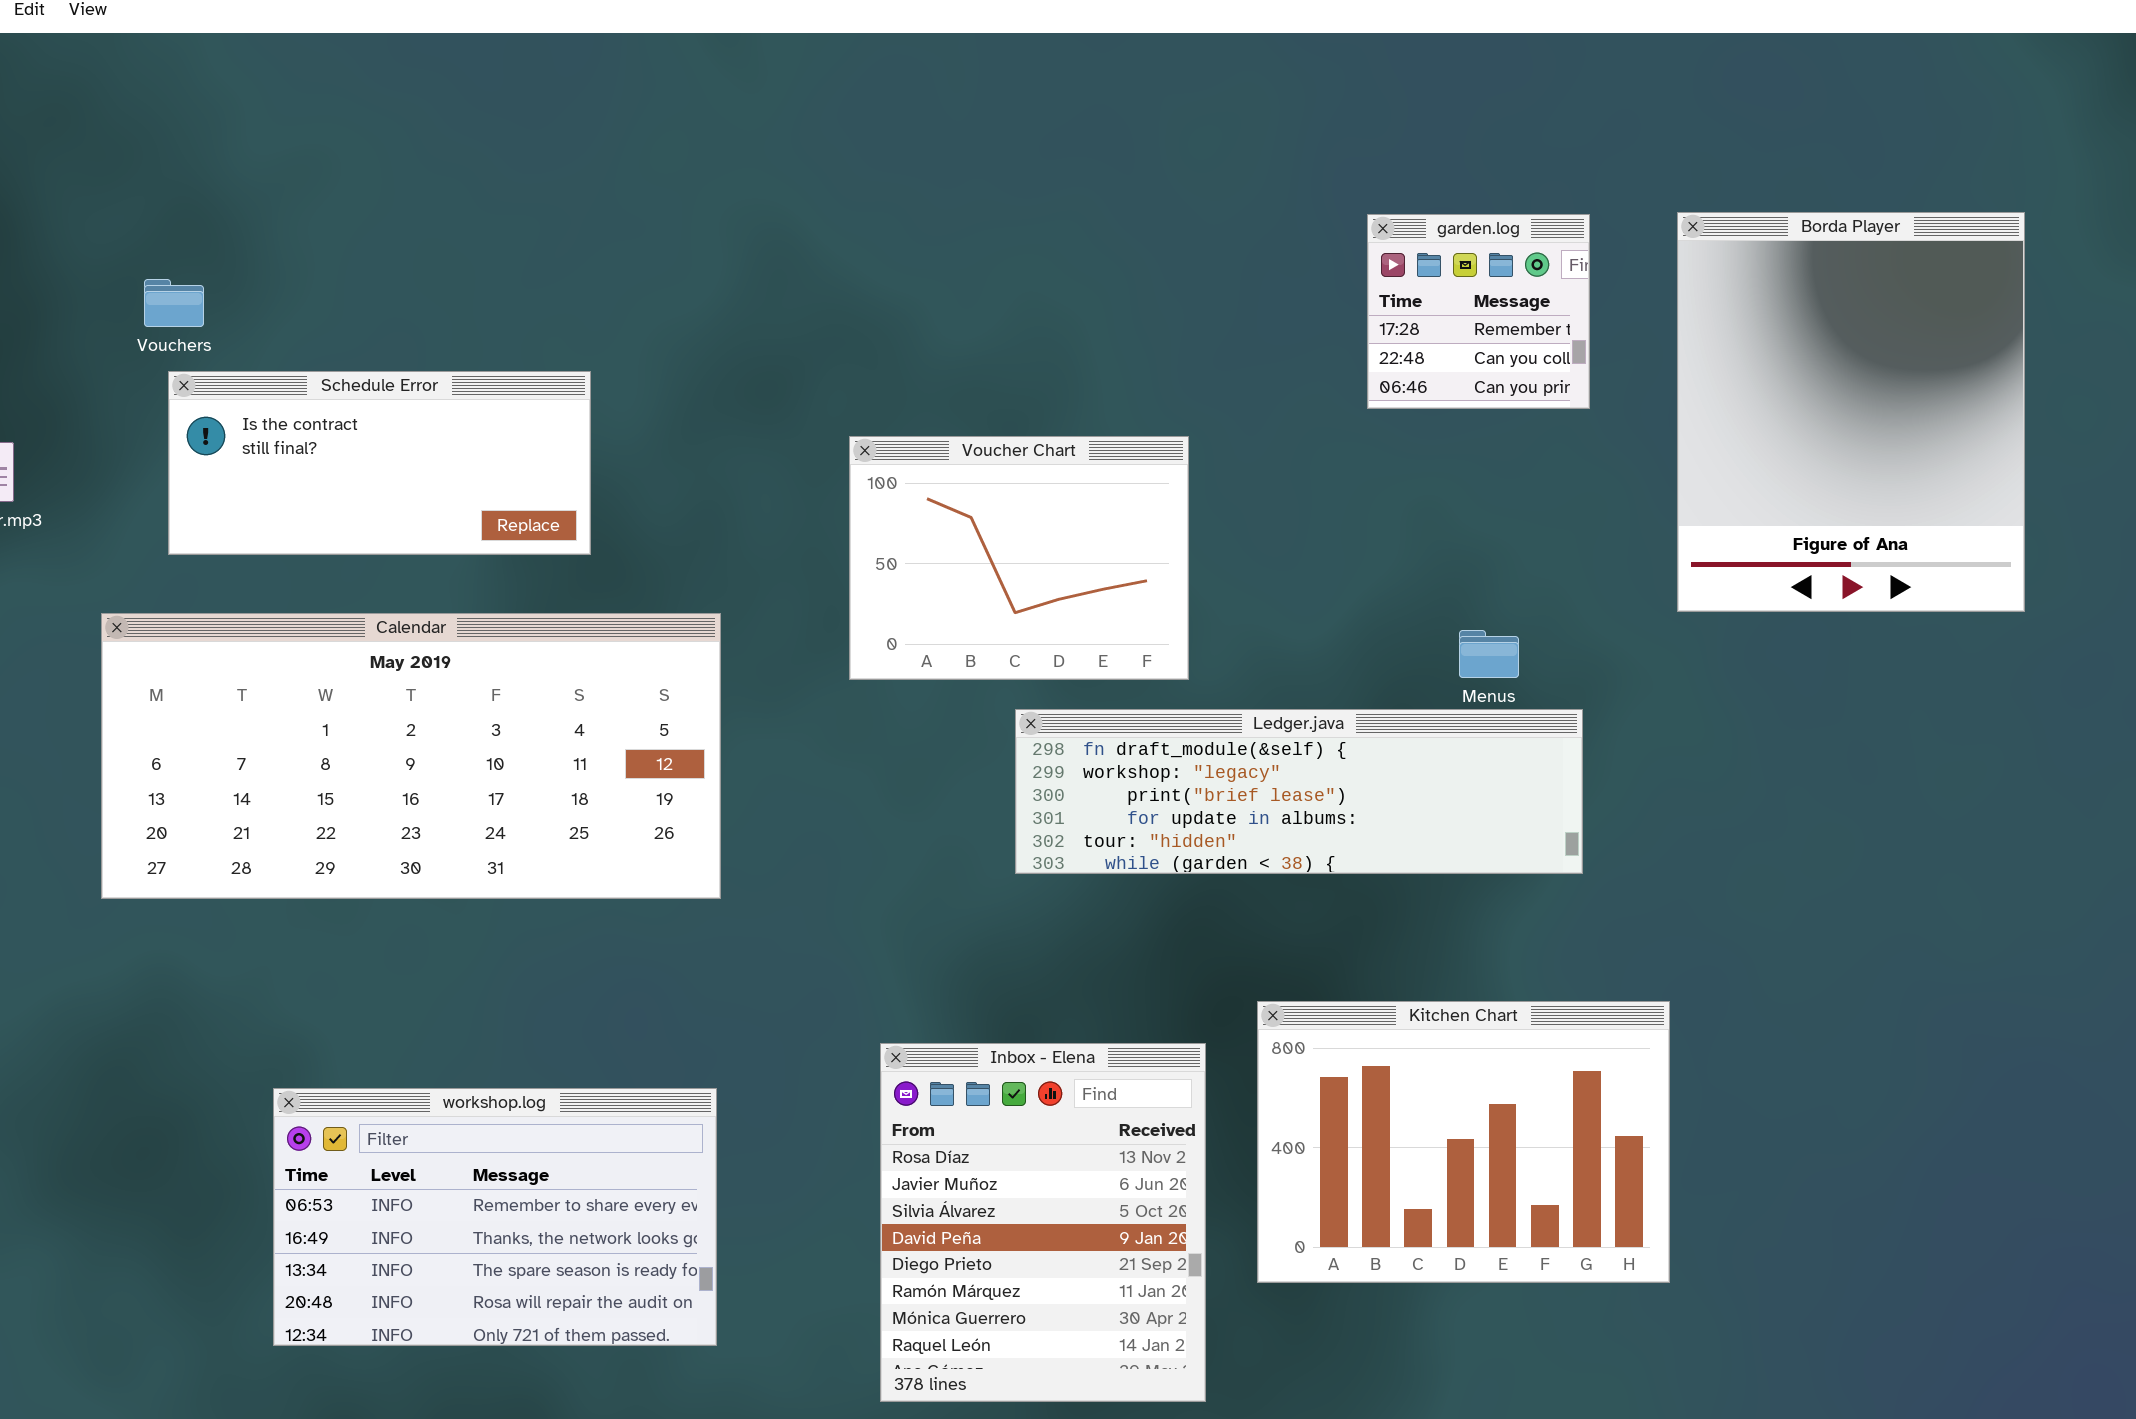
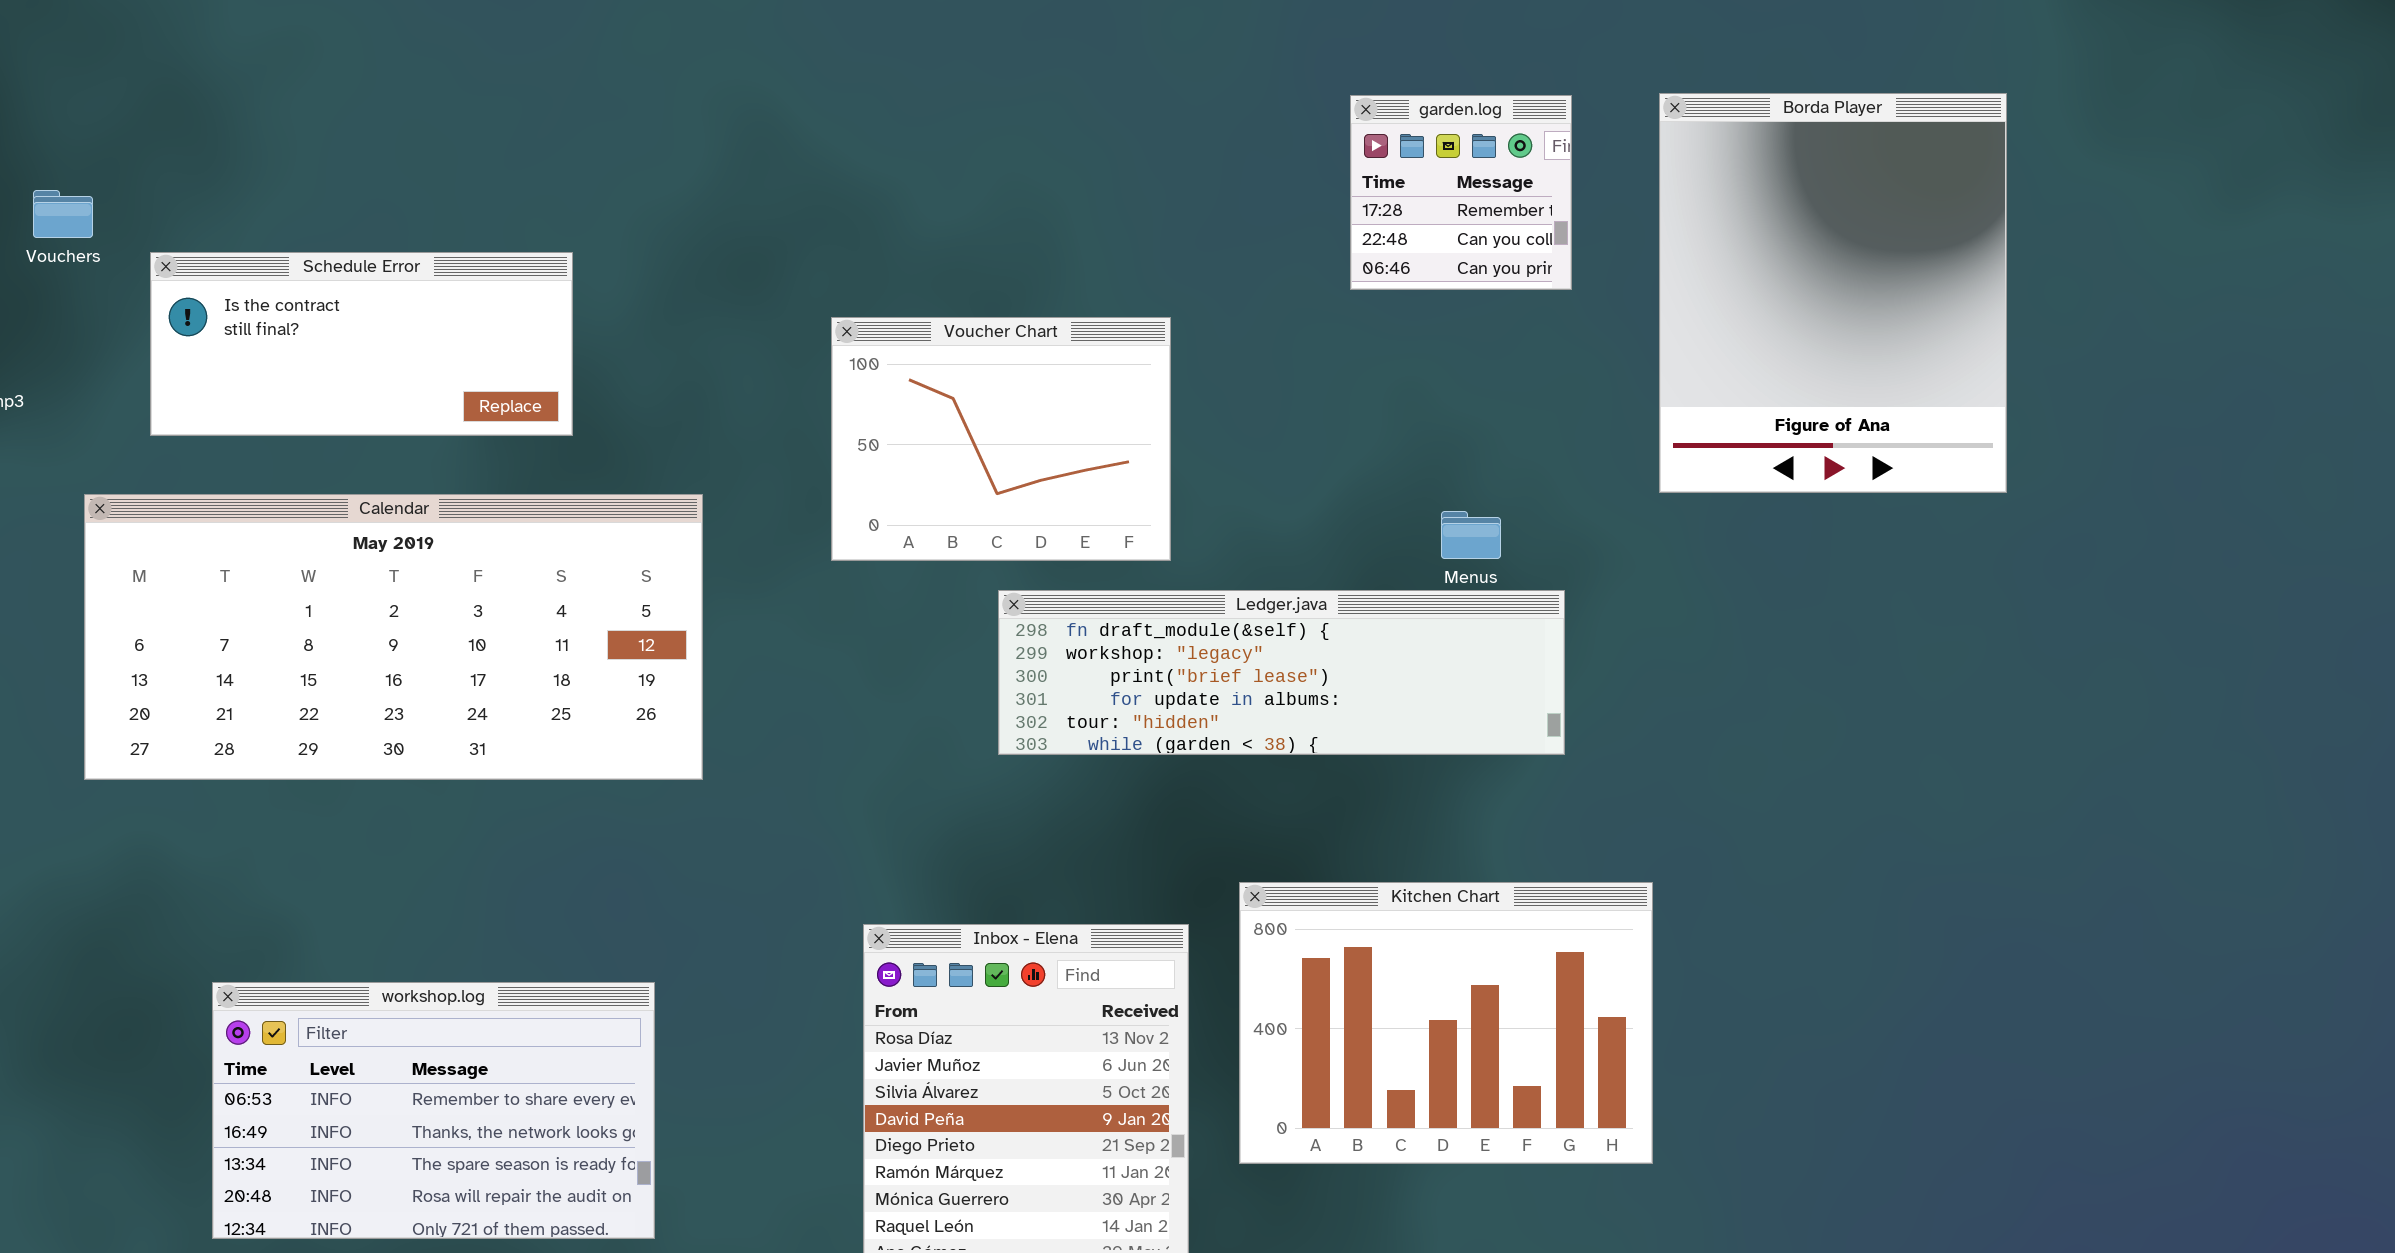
Vouchers: [144,279,204,327] -> [33,190,93,238], moved
workshop.log: [273,1088,717,1346] -> [212,982,655,1239], moved

